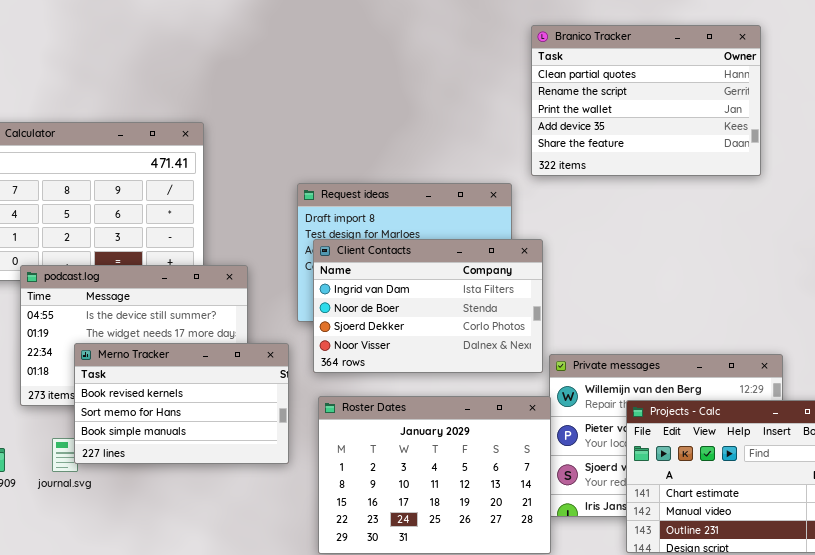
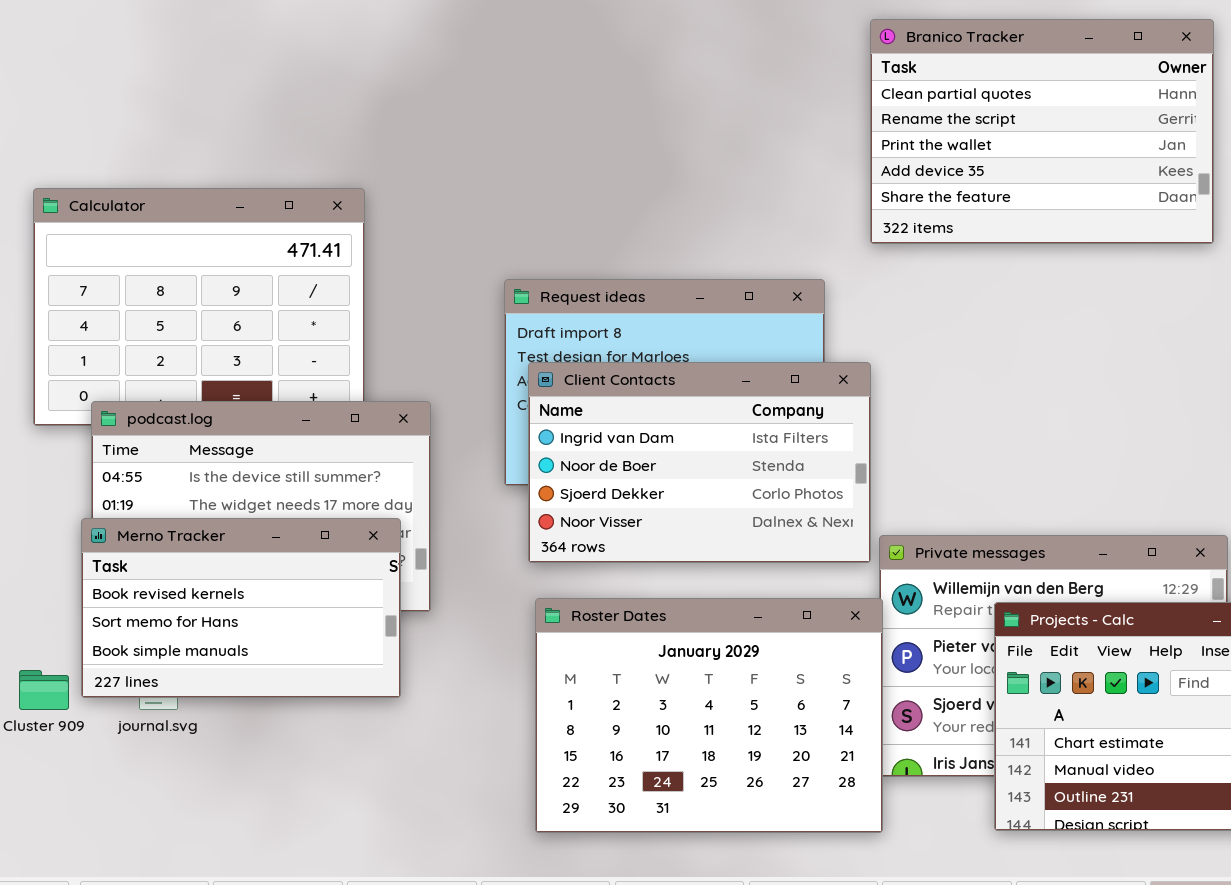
Branico Tracker: [531,25,761,176] -> [870,19,1214,244], moved
Merno Tracker: [74,343,289,464] -> [81,518,401,698], moved

